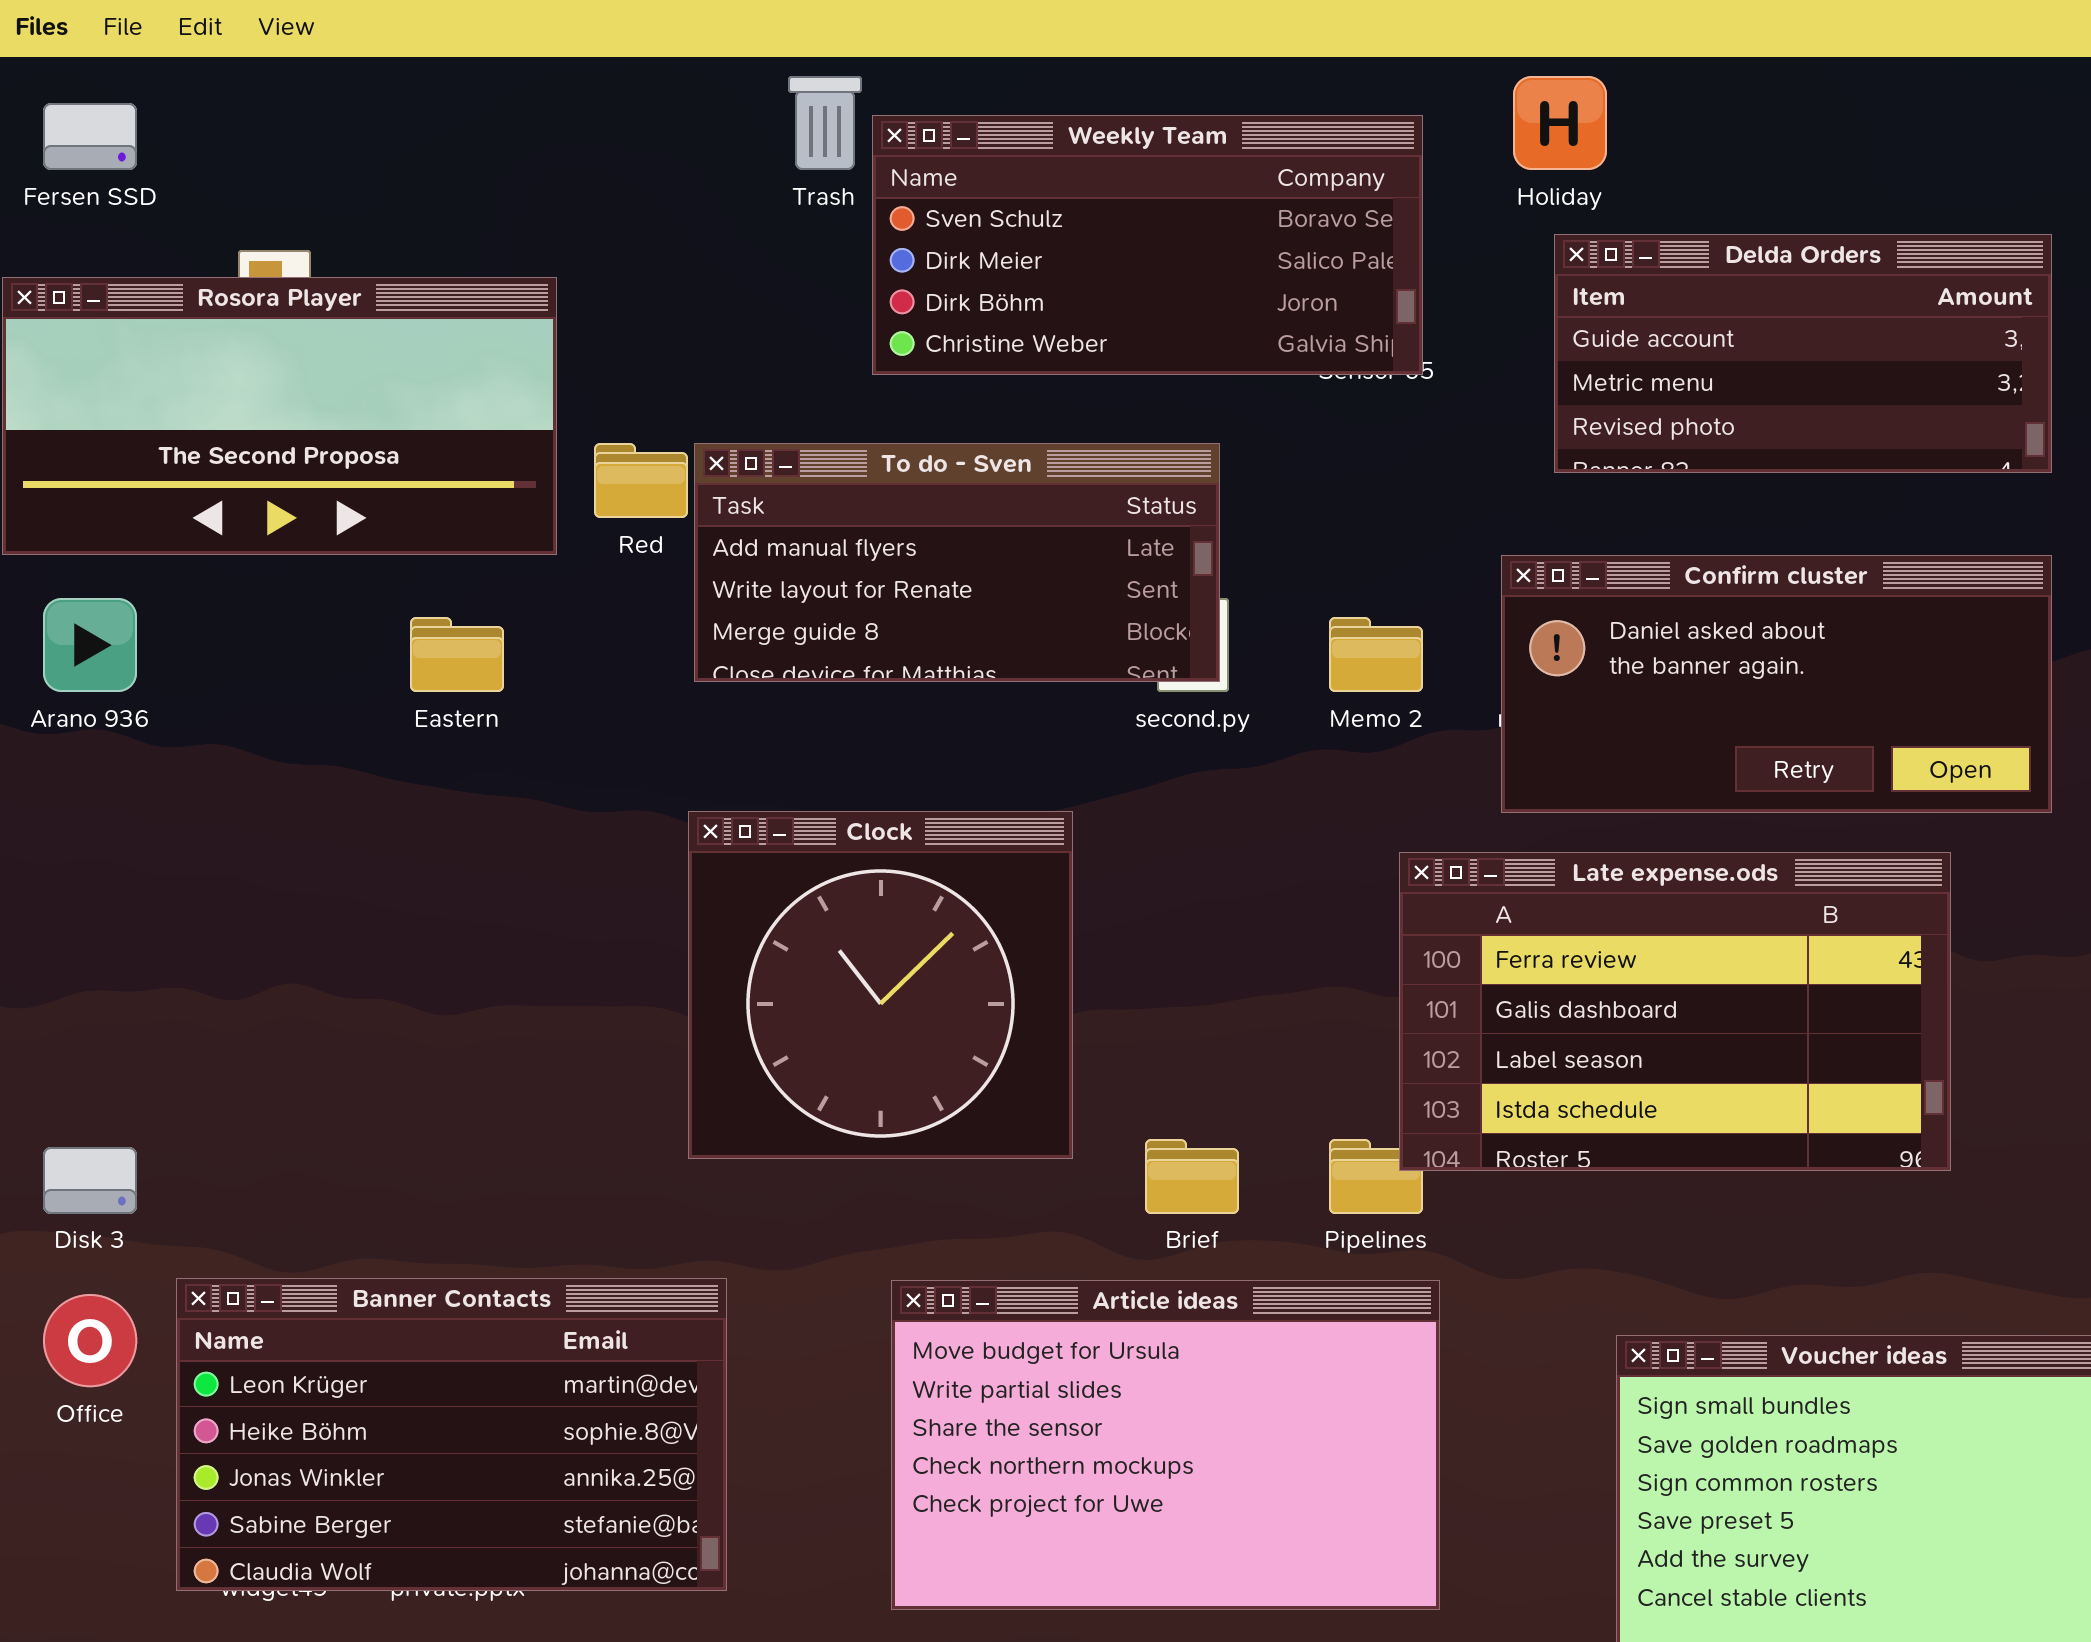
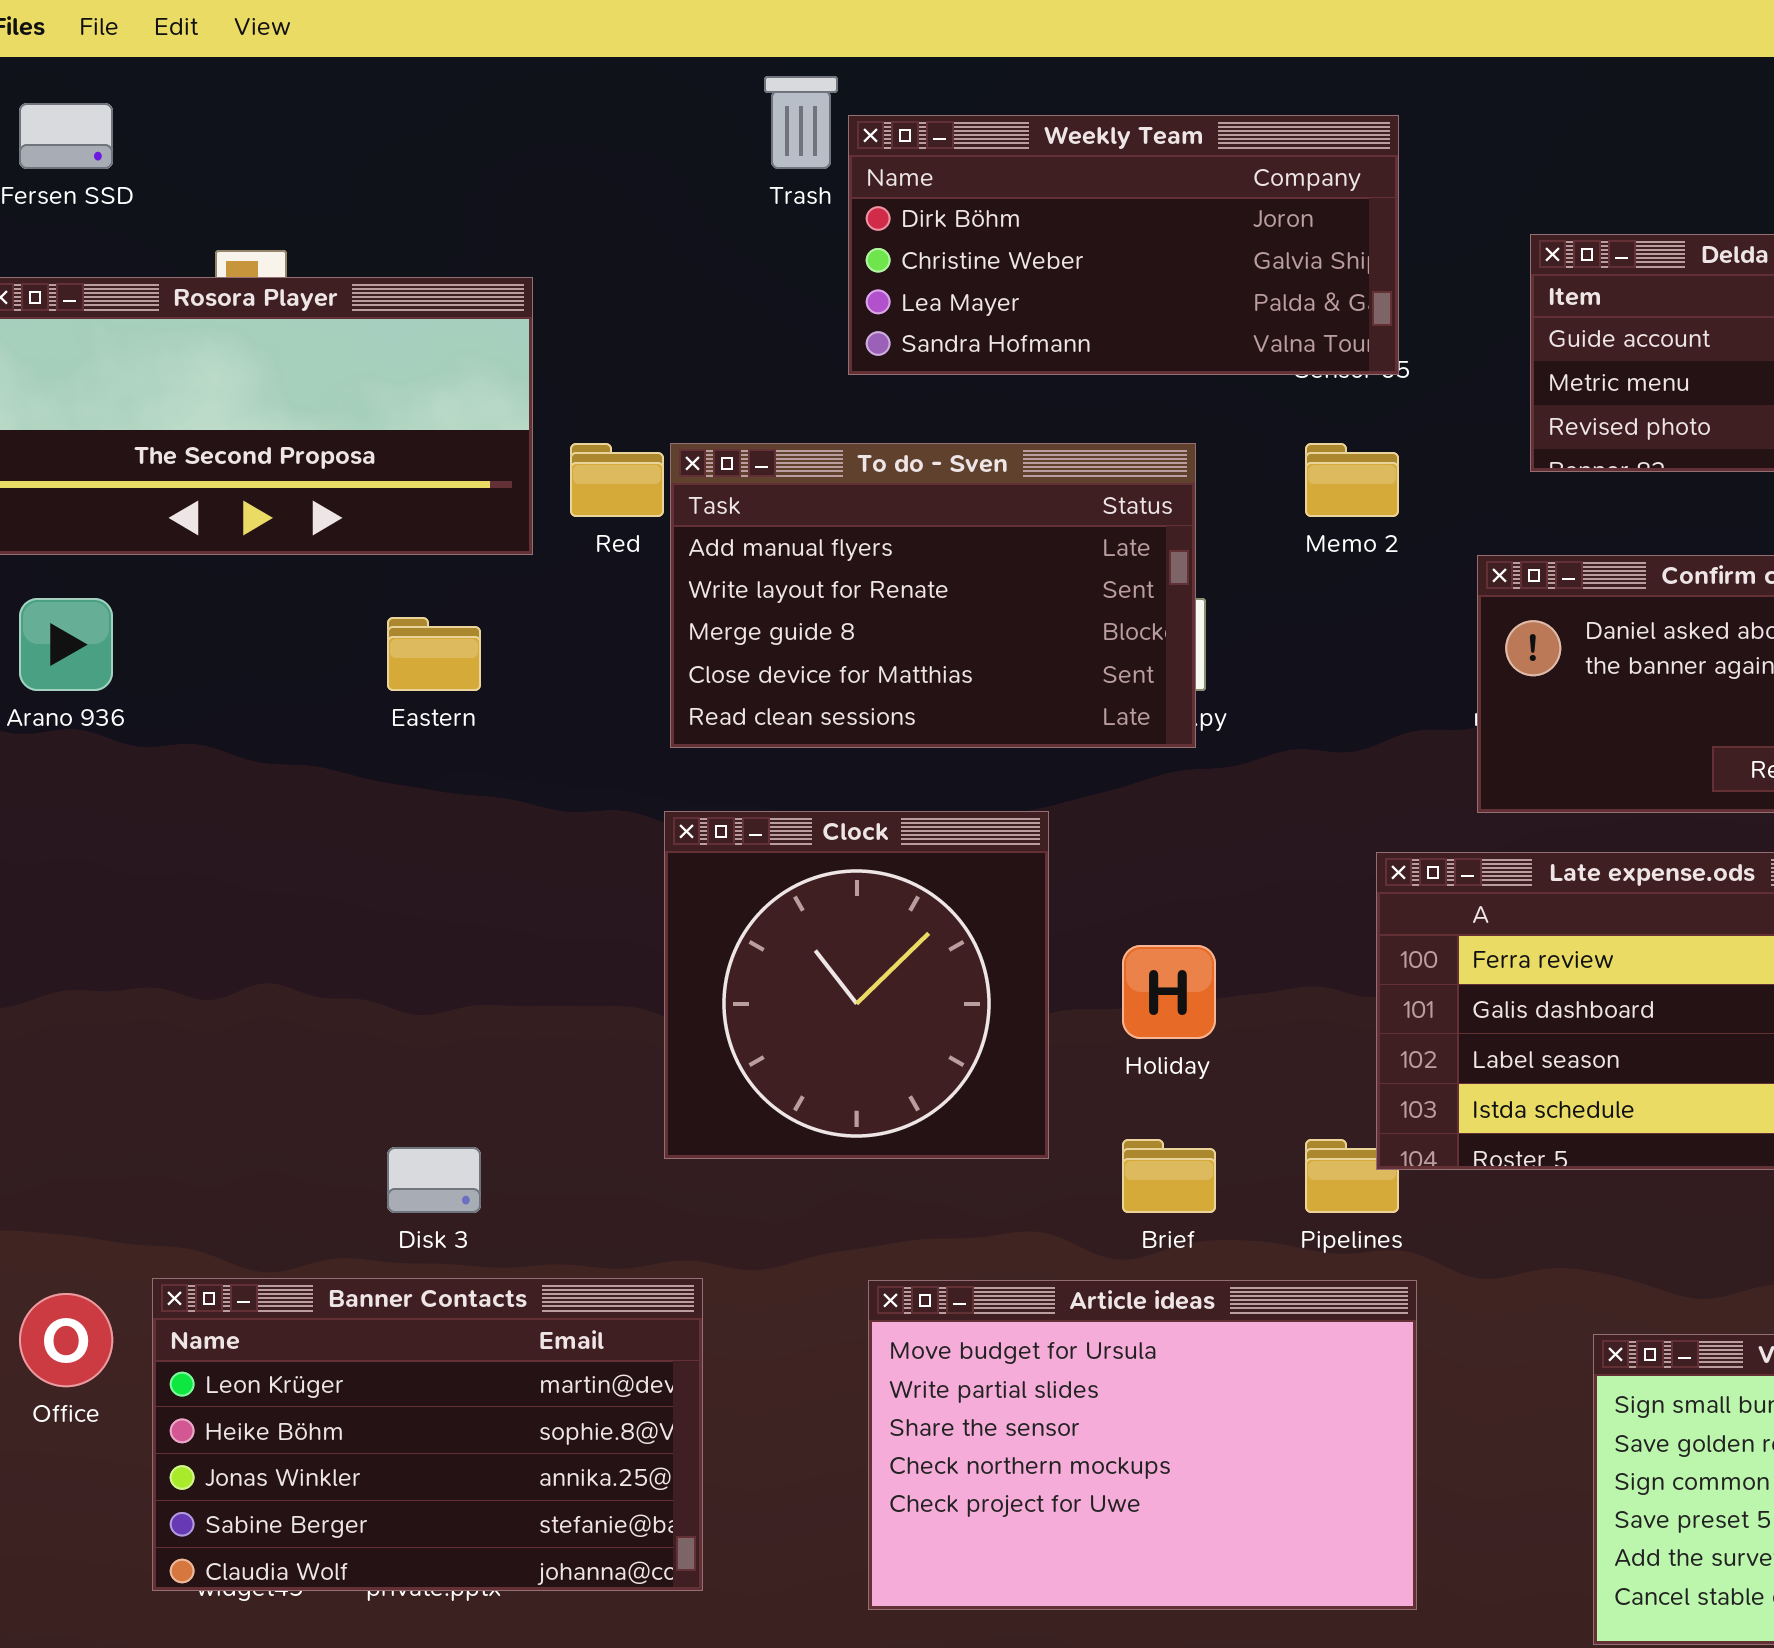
Holiday: [1513,76,1607,170] -> [1122,945,1216,1039], moved
Weekly Team: [872,115,1423,375] -> [848,115,1399,375], scrolled down 2 rows
To do - Sven: [694,443,1220,682] -> [670,443,1196,748], resized
Memo 2: [1329,617,1423,692] -> [1305,443,1399,517], moved
Disk 3: [43,1147,137,1214] -> [387,1147,481,1213], moved

